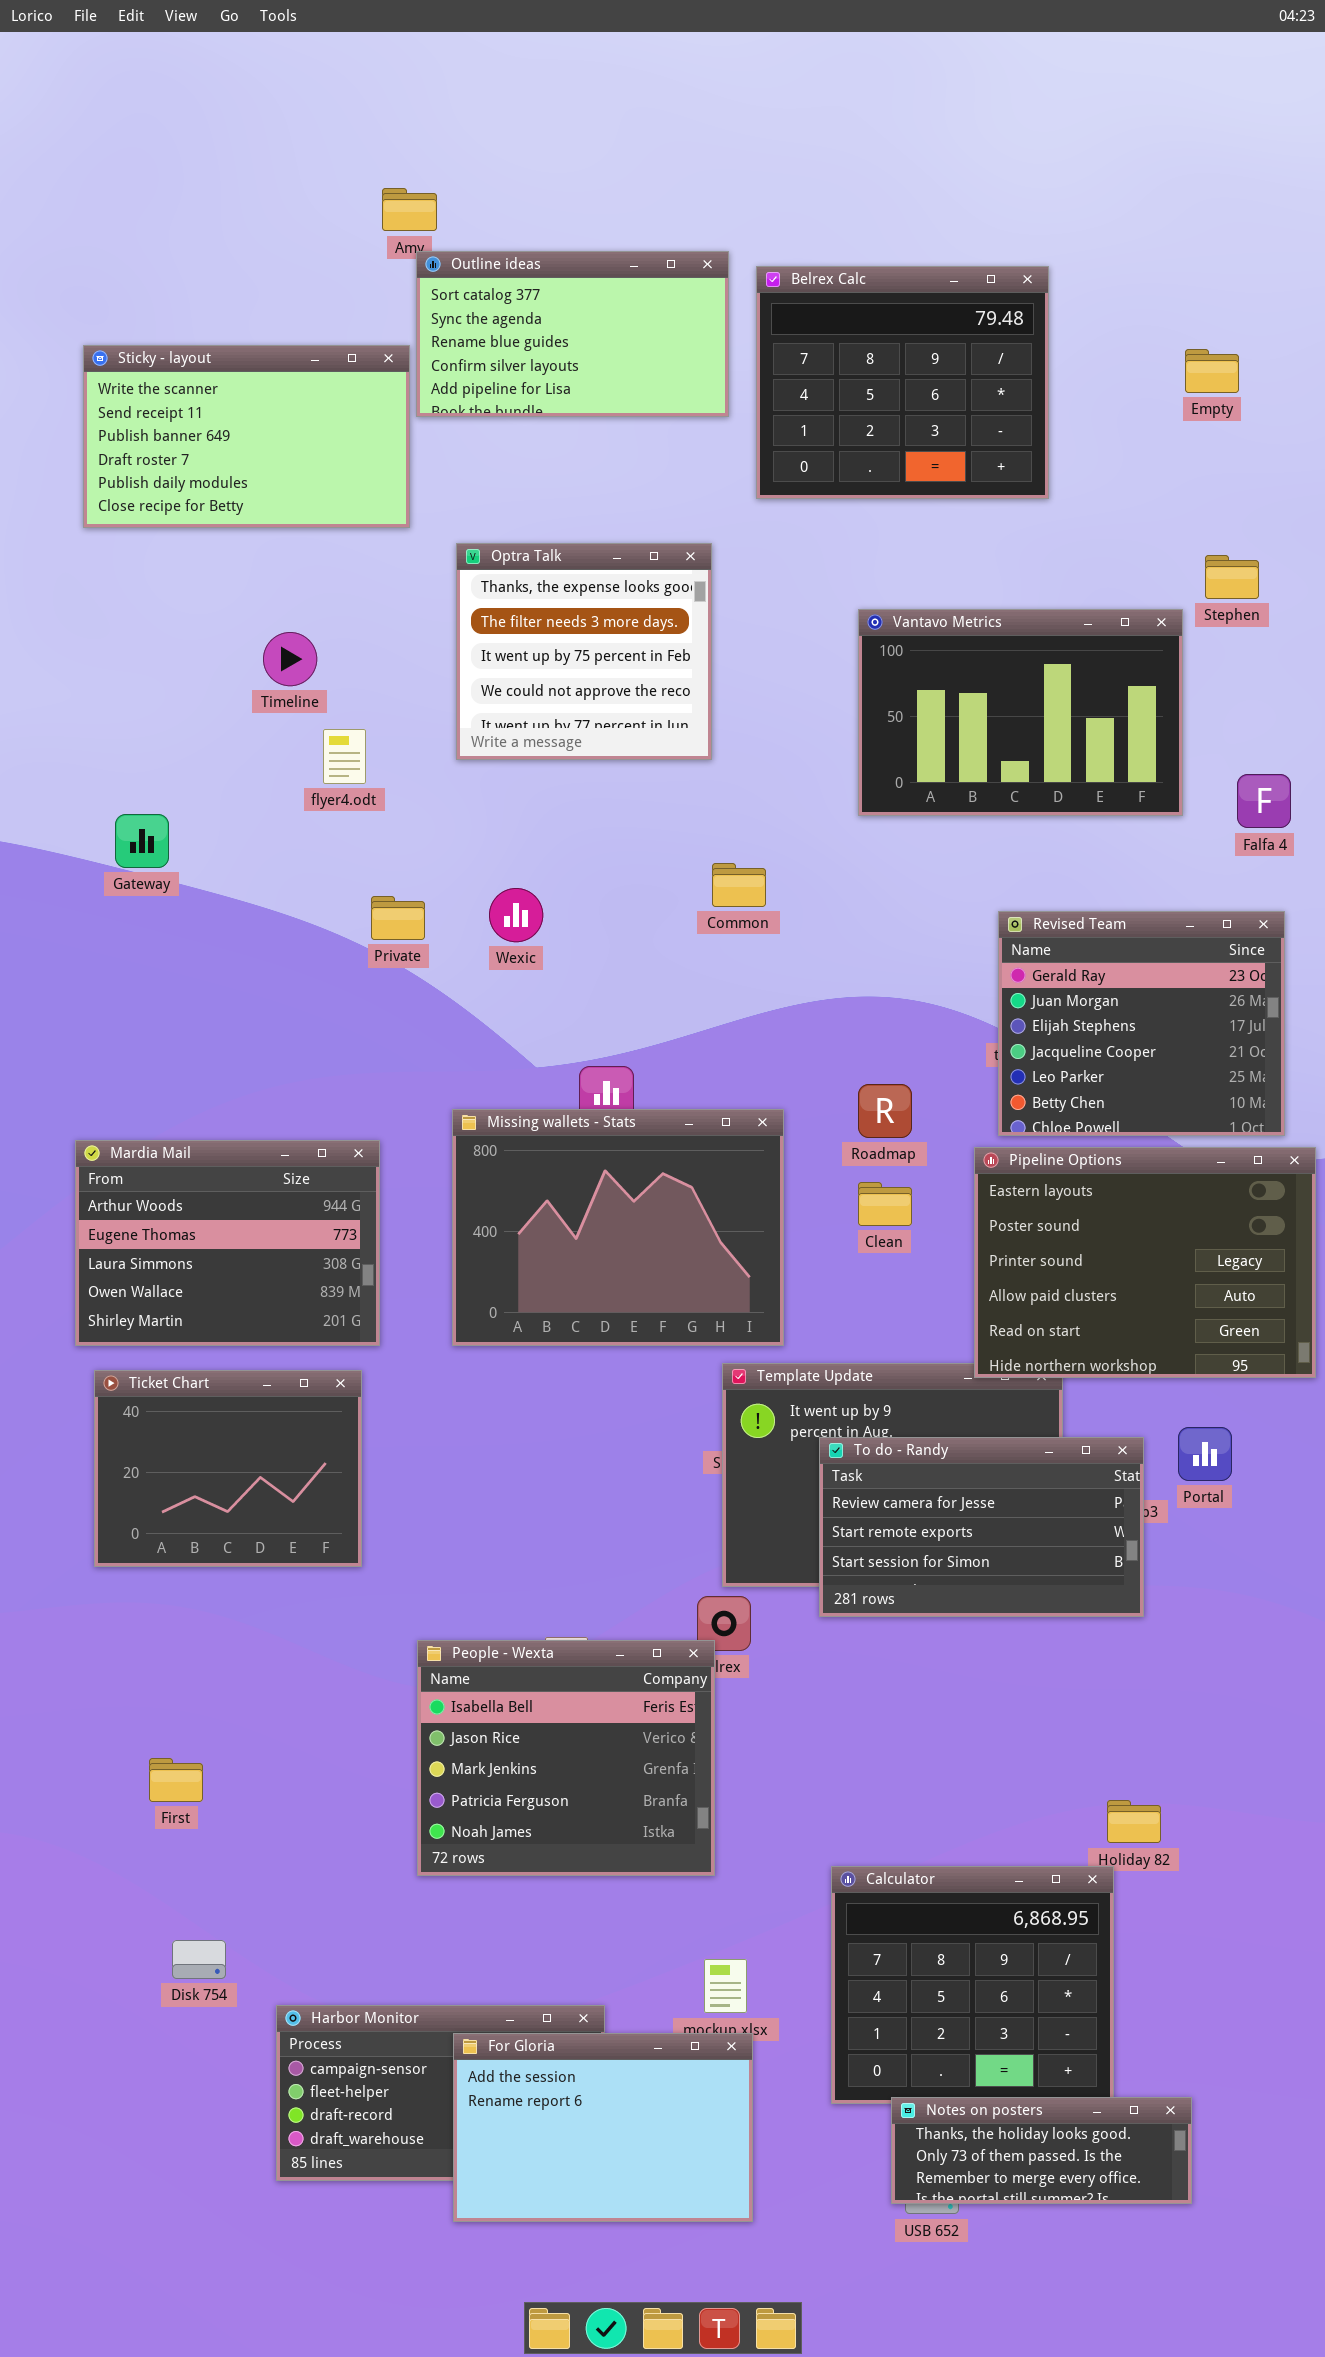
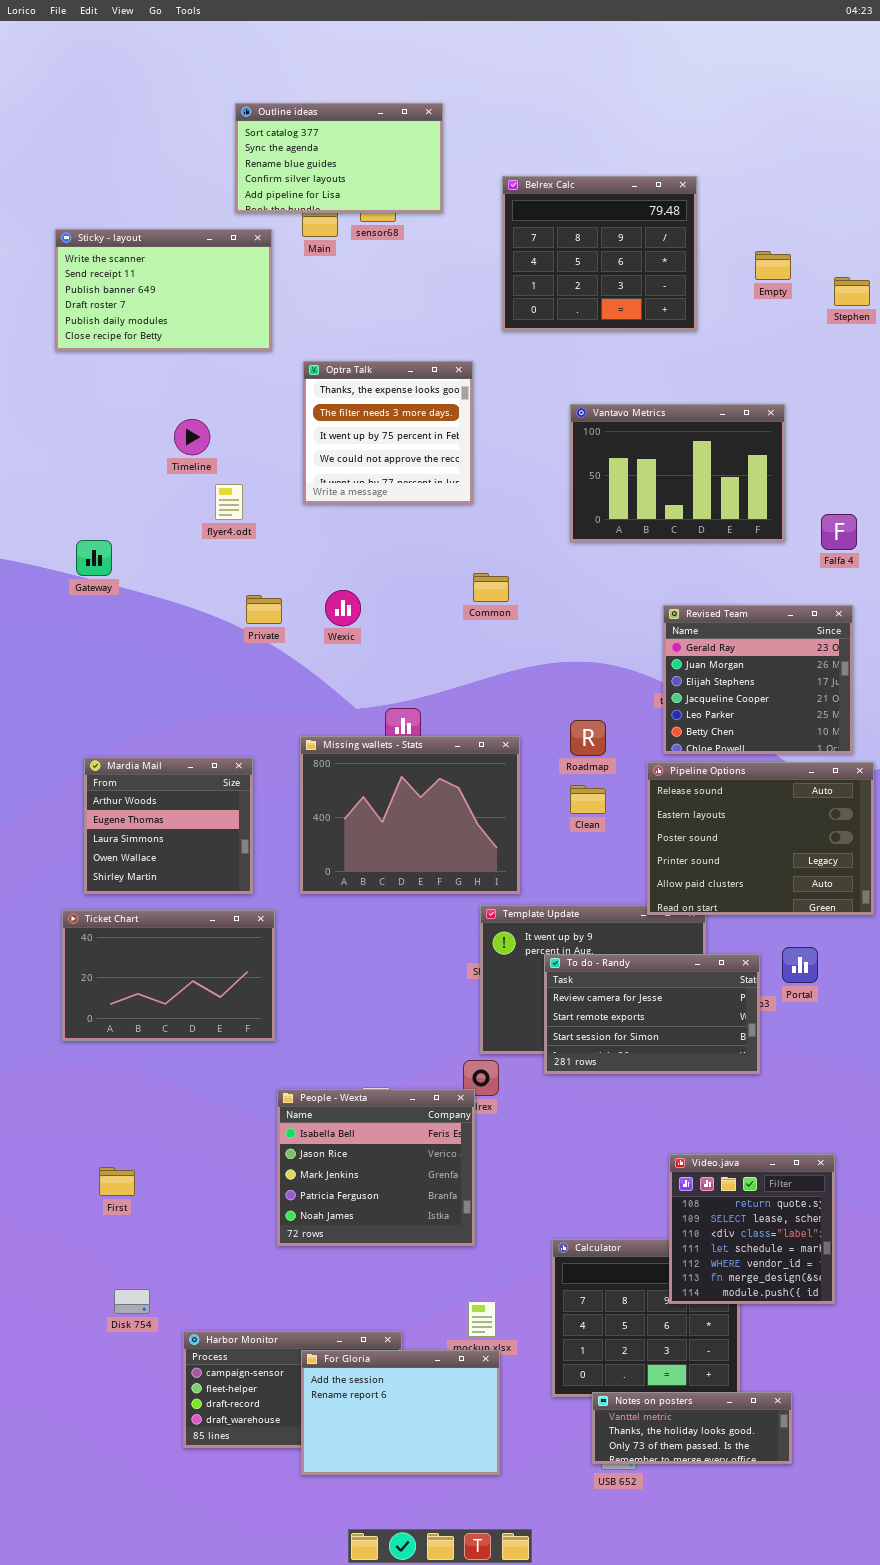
Outline ideas: [416,251,729,417] -> [235,103,443,213], moved
Empty: [1185,349,1239,393] -> [755,251,791,280], moved
Stephen: [1205,555,1259,599] -> [834,277,870,306], moved
Mardia Mail: [75,1140,380,1346] -> [84,757,253,894], resized
Pipeline Options: [974,1147,1316,1378] -> [647,762,874,915], scrolled up 1 row
Ticket Chart: [94,1370,362,1567] -> [62,910,275,1041], resized
Video.java: none -> [669,1154,835,1304], opened
Notes on posters: [891,2097,1192,2204] -> [592,1392,792,1464], scrolled up 1 row

